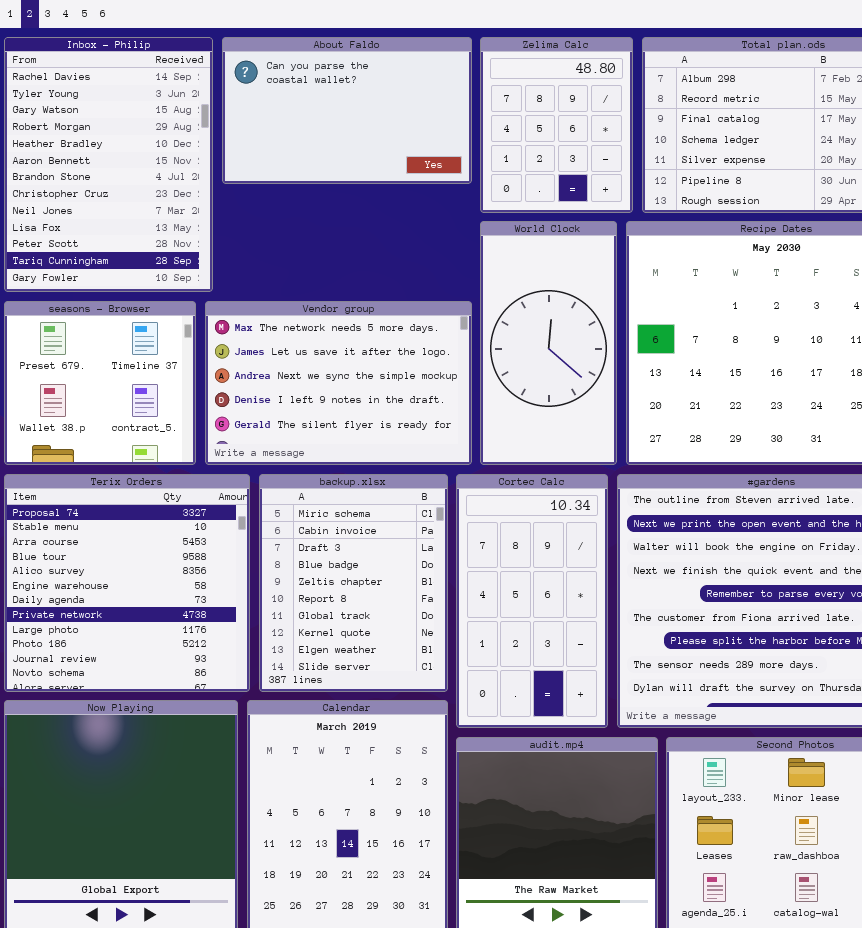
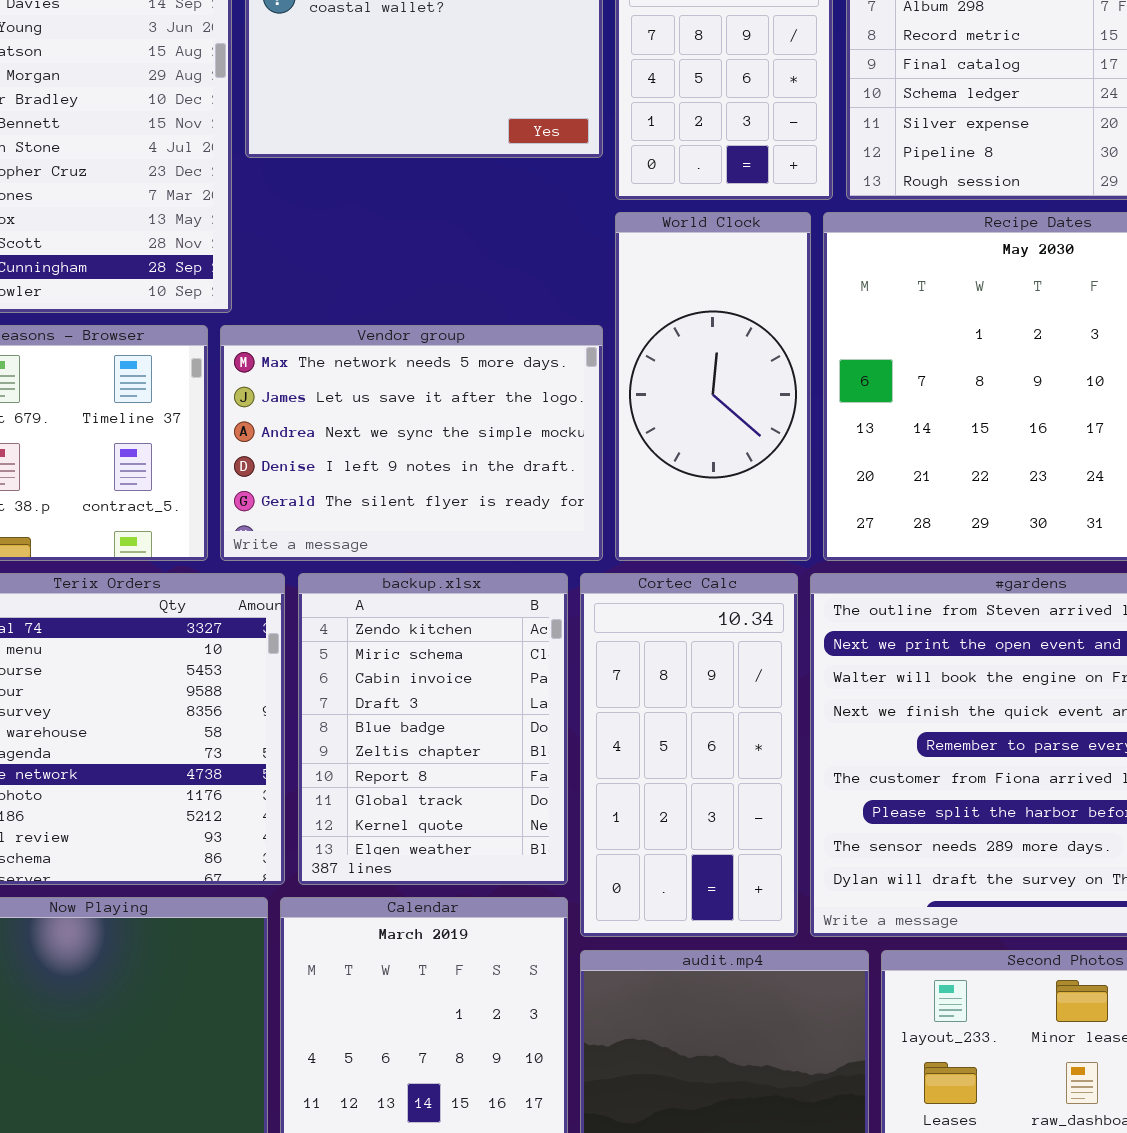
backup.xlsx: [259,474,448,692] -> [298,573,568,885], scrolled up 1 row

